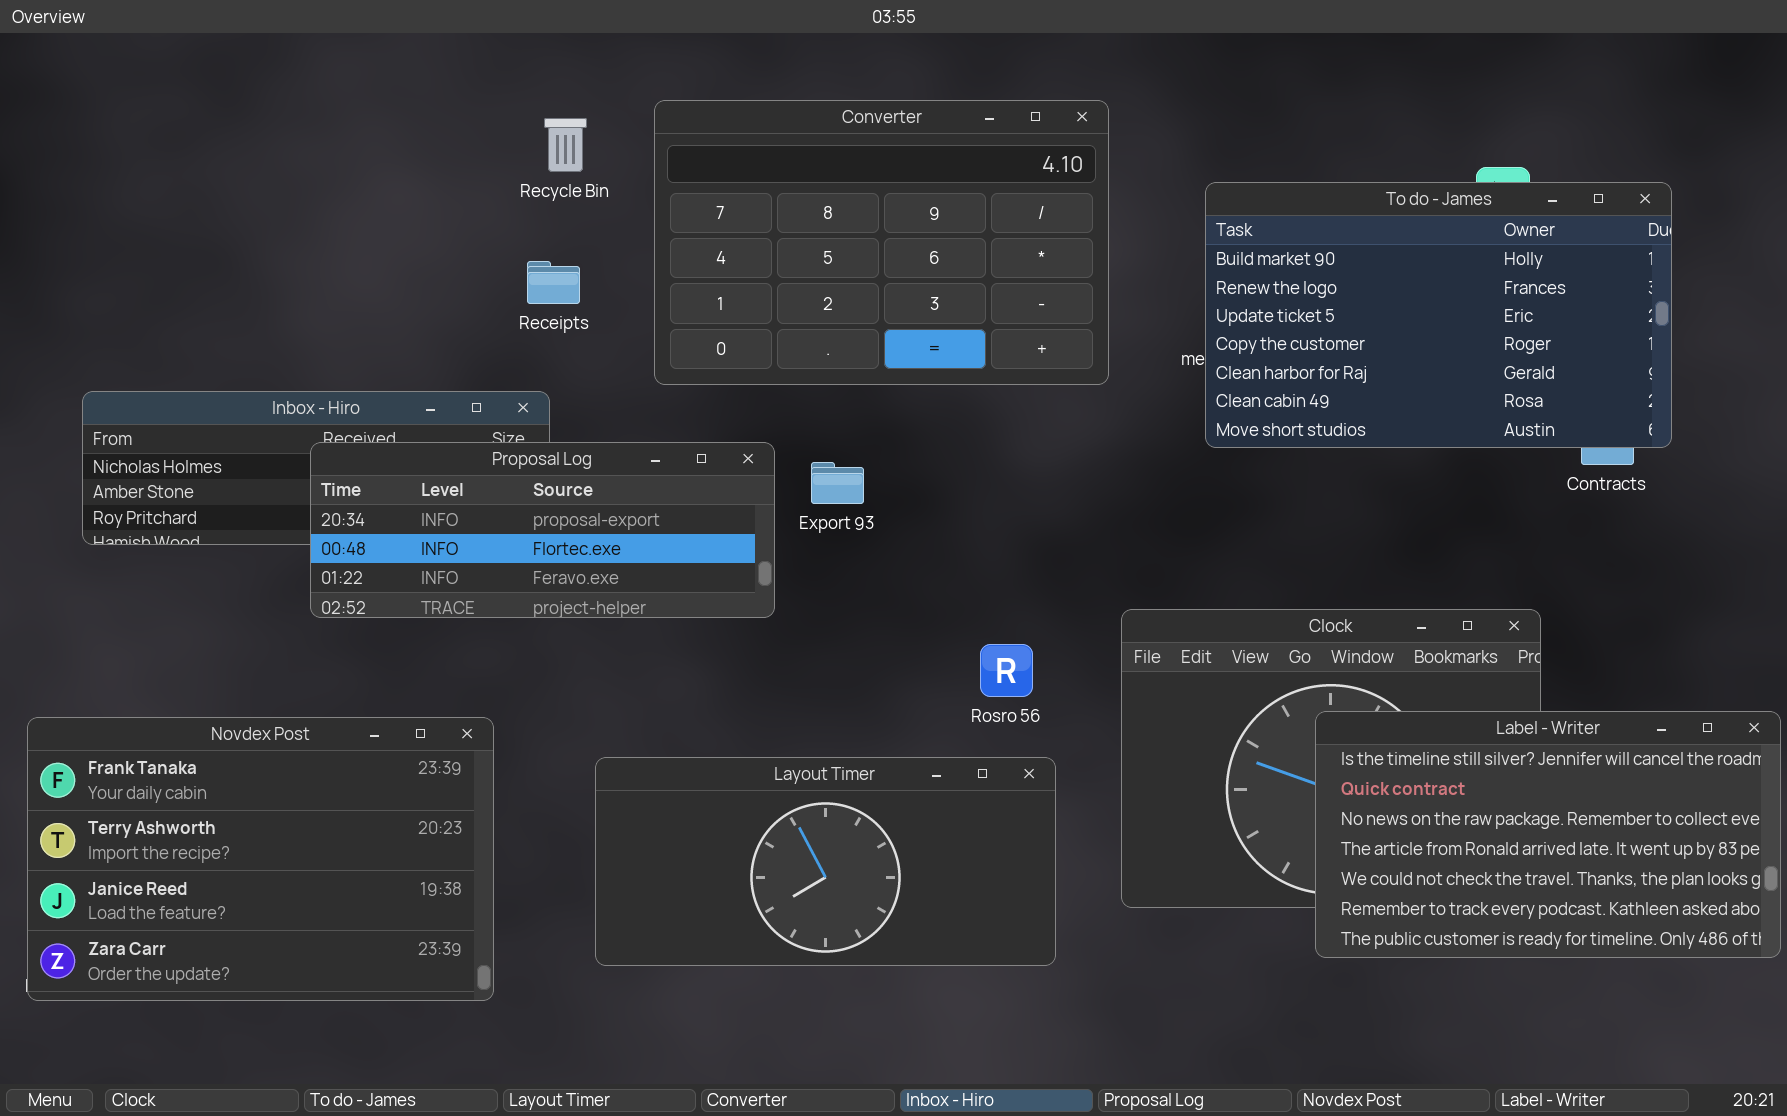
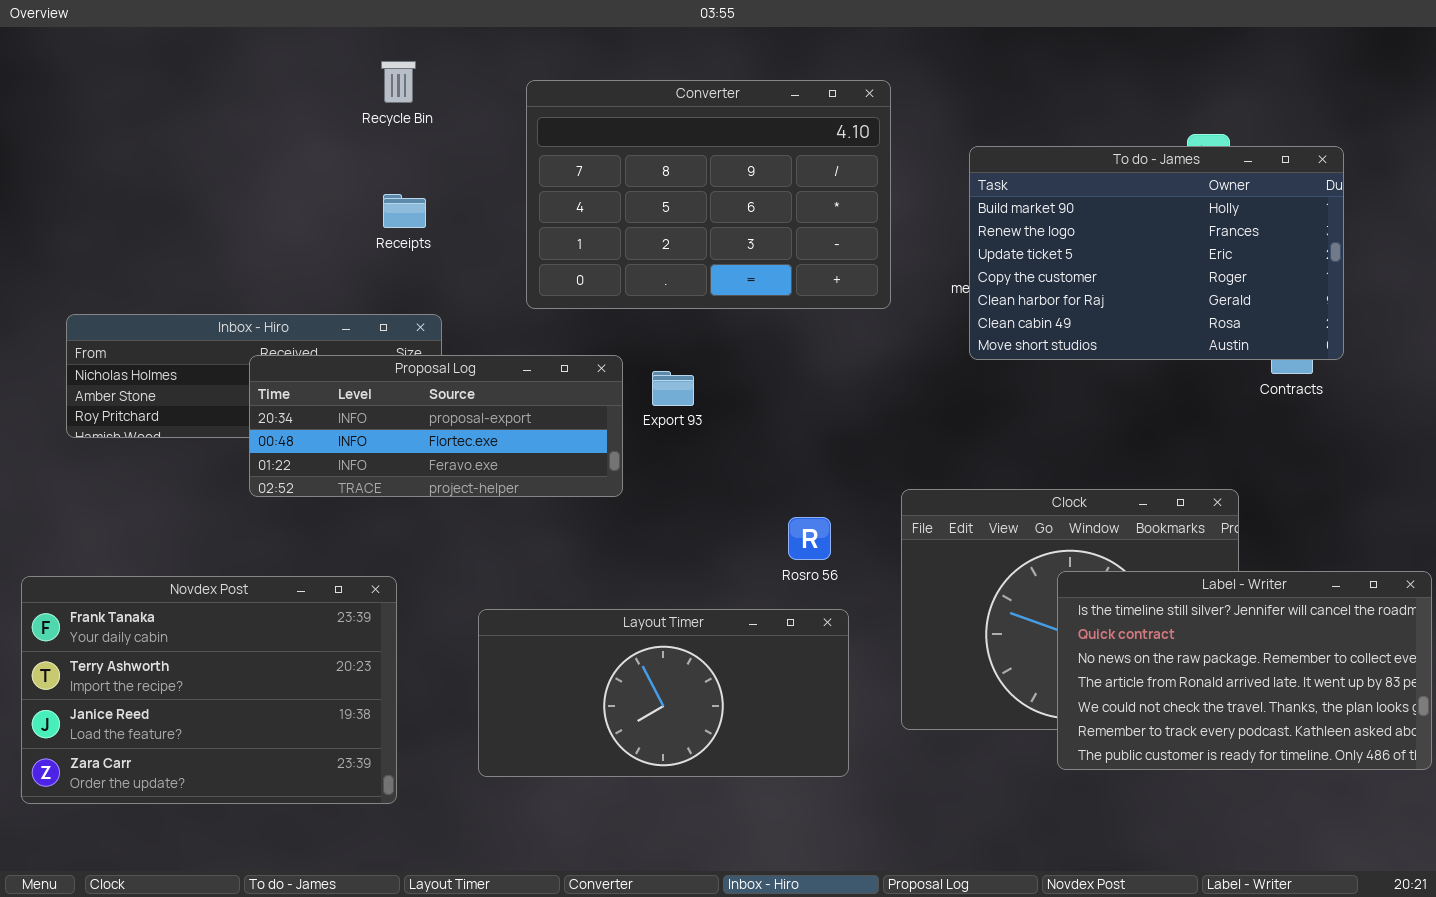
Recycle Bin: [544,118,587,172] -> [381,61,416,103], moved
Receipts: [527,261,580,304] -> [383,194,426,228], moved

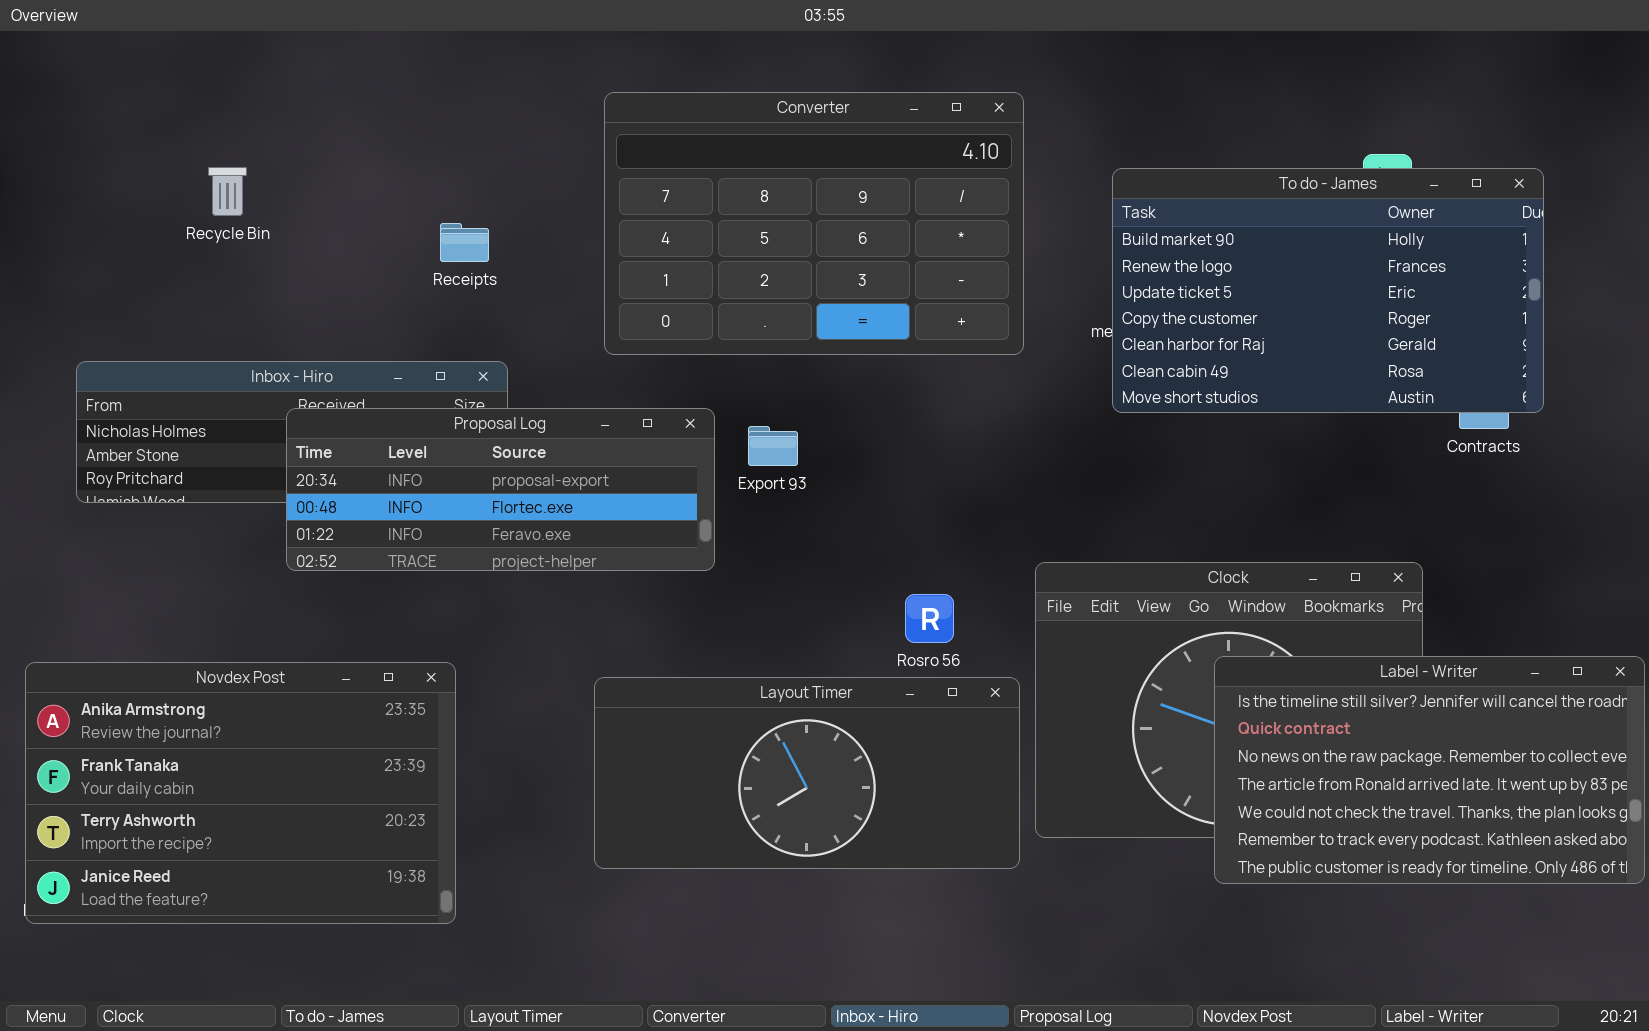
Recycle Bin: [381,61,416,103] -> [208,167,247,216], moved
Novdex Post: [21,576,397,804] -> [25,662,456,924], scrolled up 1 row
Layout Timer: [478,609,849,777] -> [594,677,1020,869], moved

